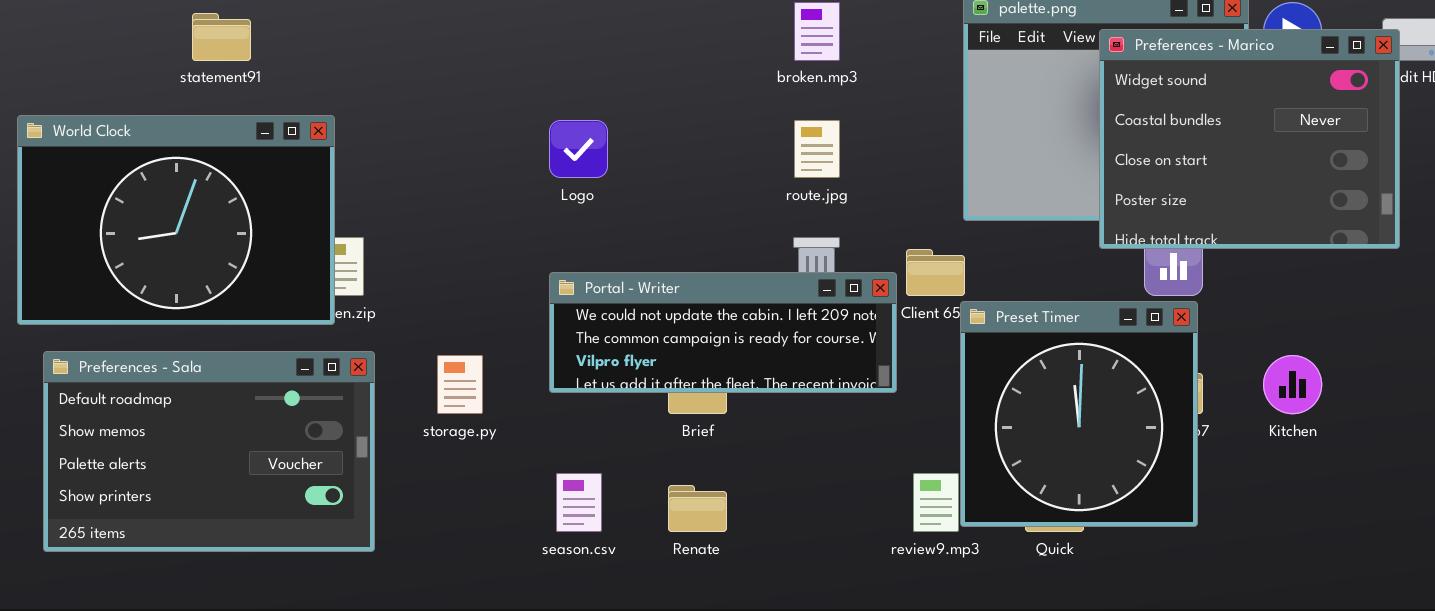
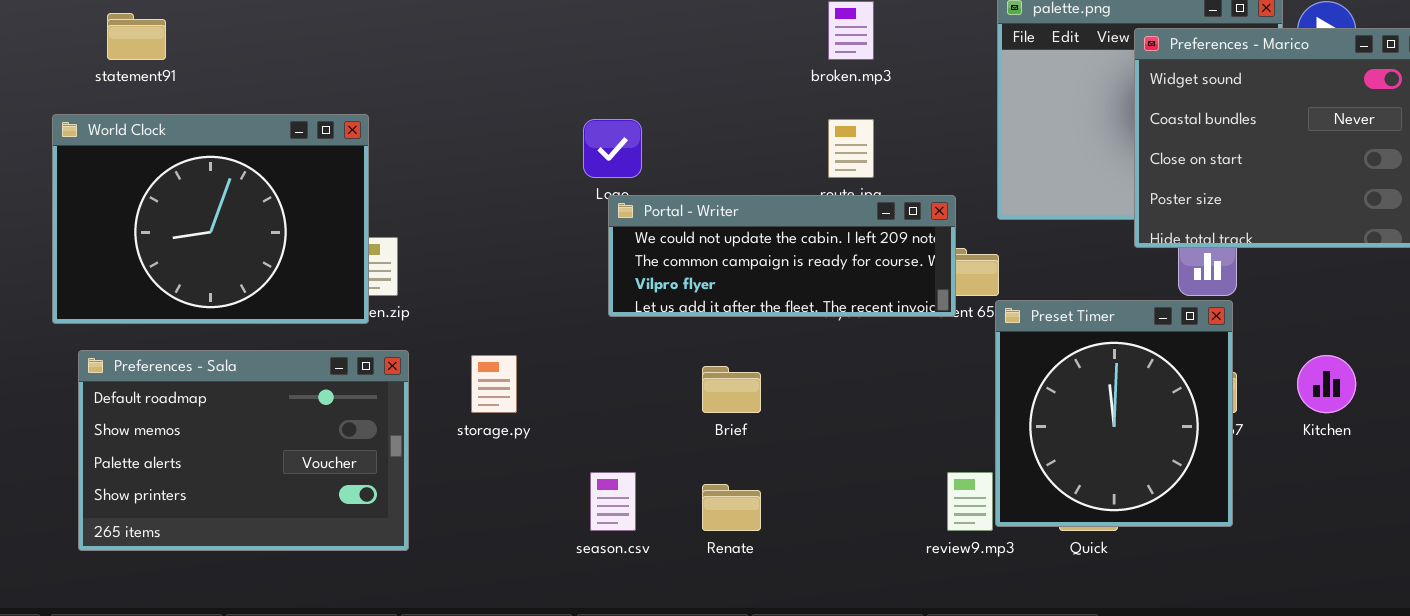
statement91: [192,13,251,61] -> [107,13,166,60], moved
Portal - Writer: [549,272,897,393] -> [608,195,956,317], moved

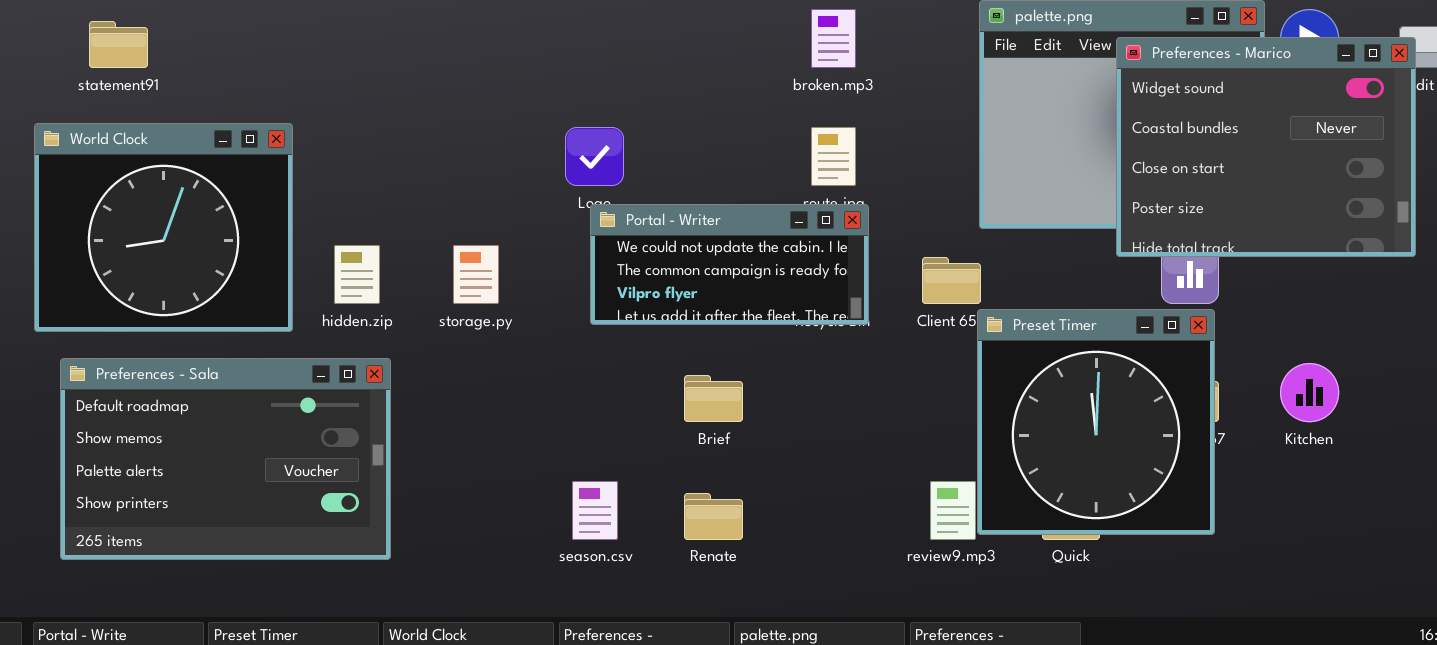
World Clock: [52,114,369,324] -> [34,123,293,332], resized
Portal - Writer: [608,195,956,317] -> [590,204,869,325], resized
storage.py: [471,355,517,413] -> [453,245,499,304], moved

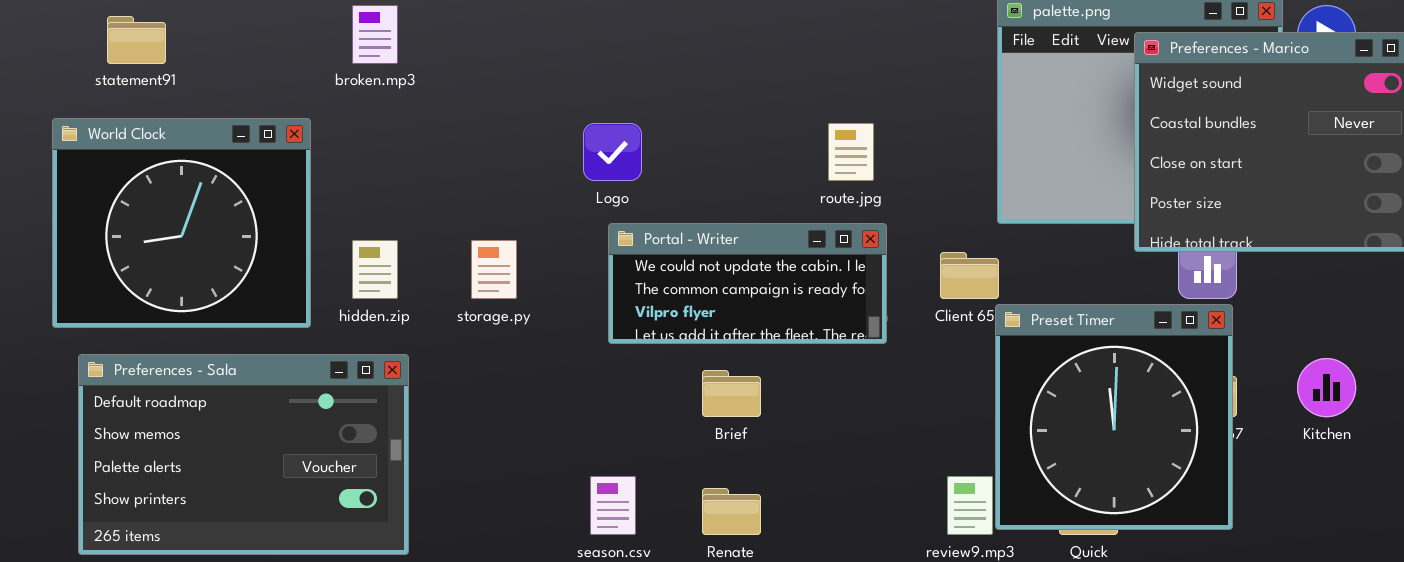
broken.mp3: [811,9,856,68] -> [352,5,398,64], moved
Portal - Writer: [590,204,869,325] -> [608,223,887,344], moved

